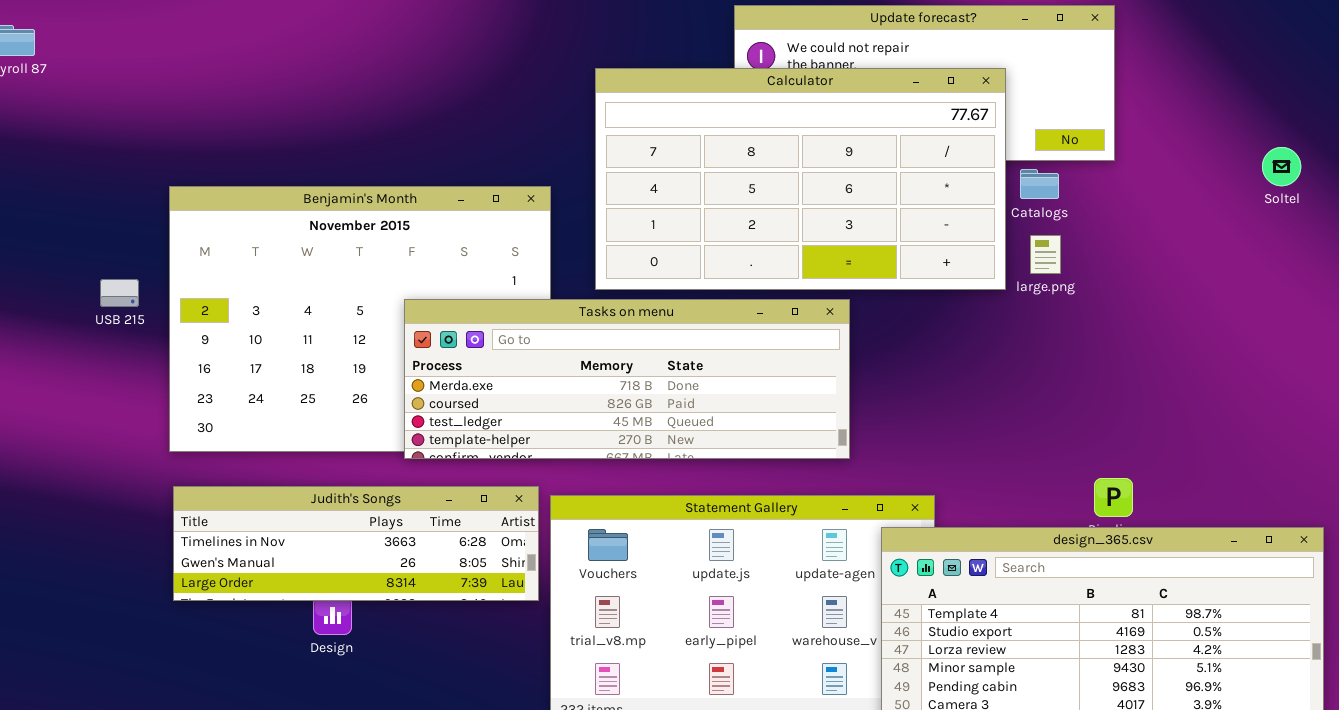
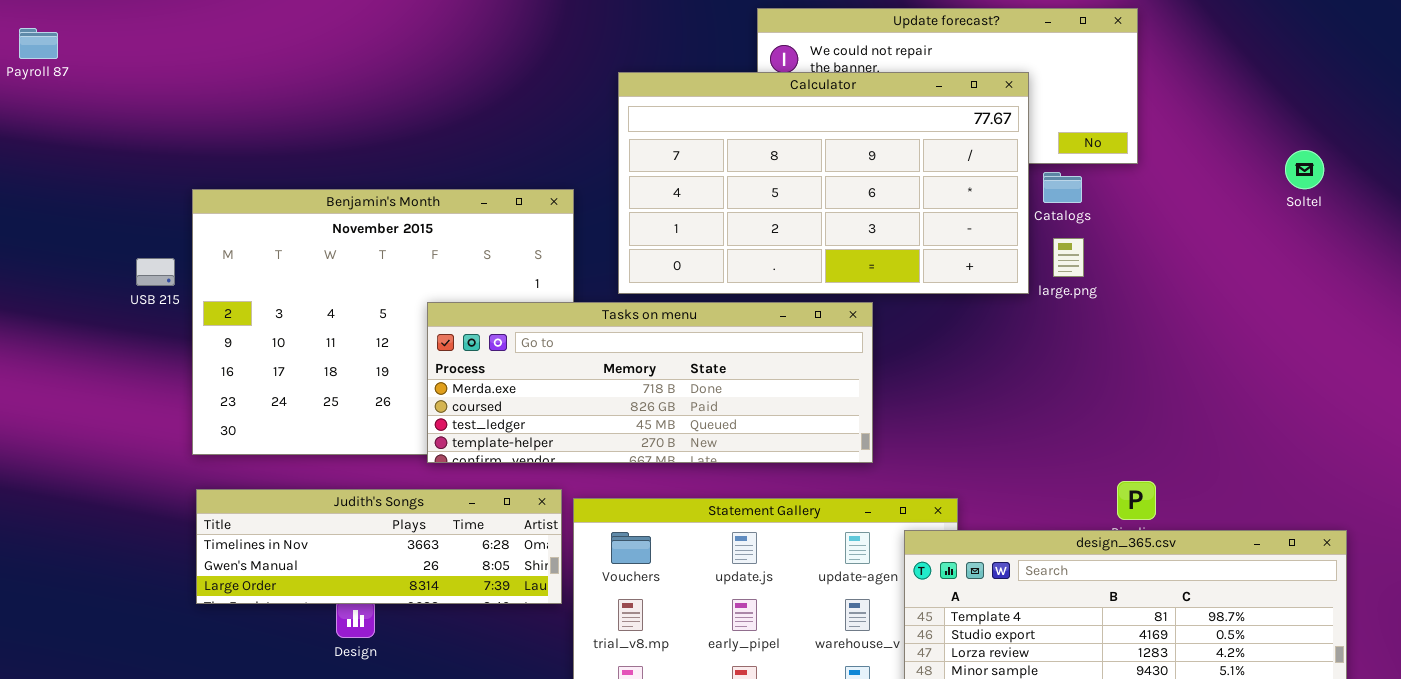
USB 215: [100,279,139,307] -> [136,258,175,286], moved

